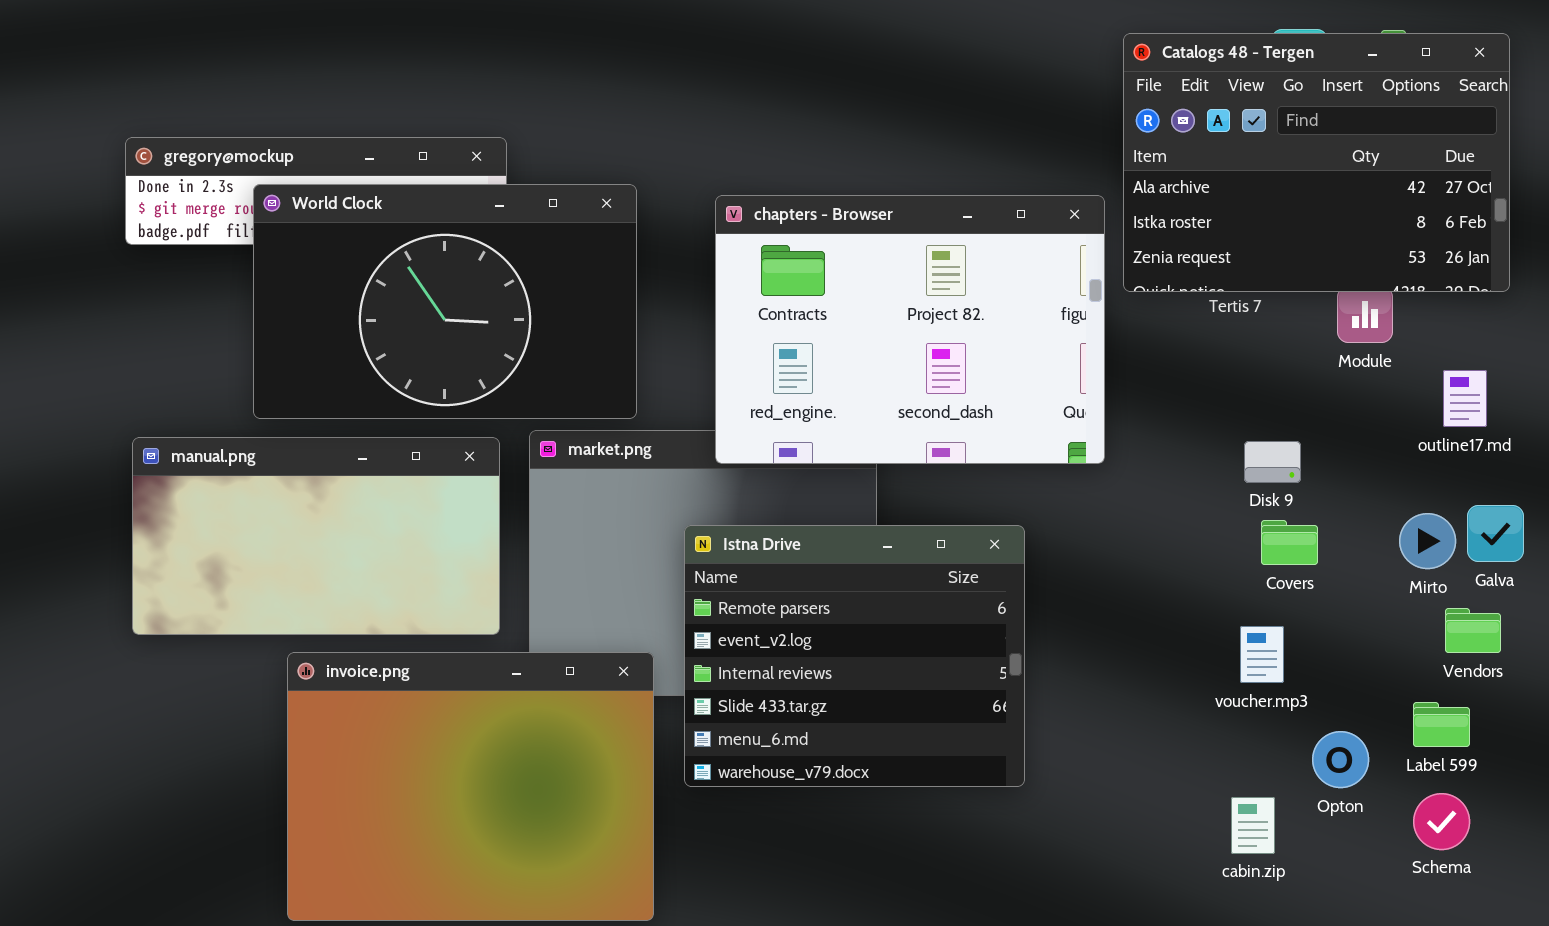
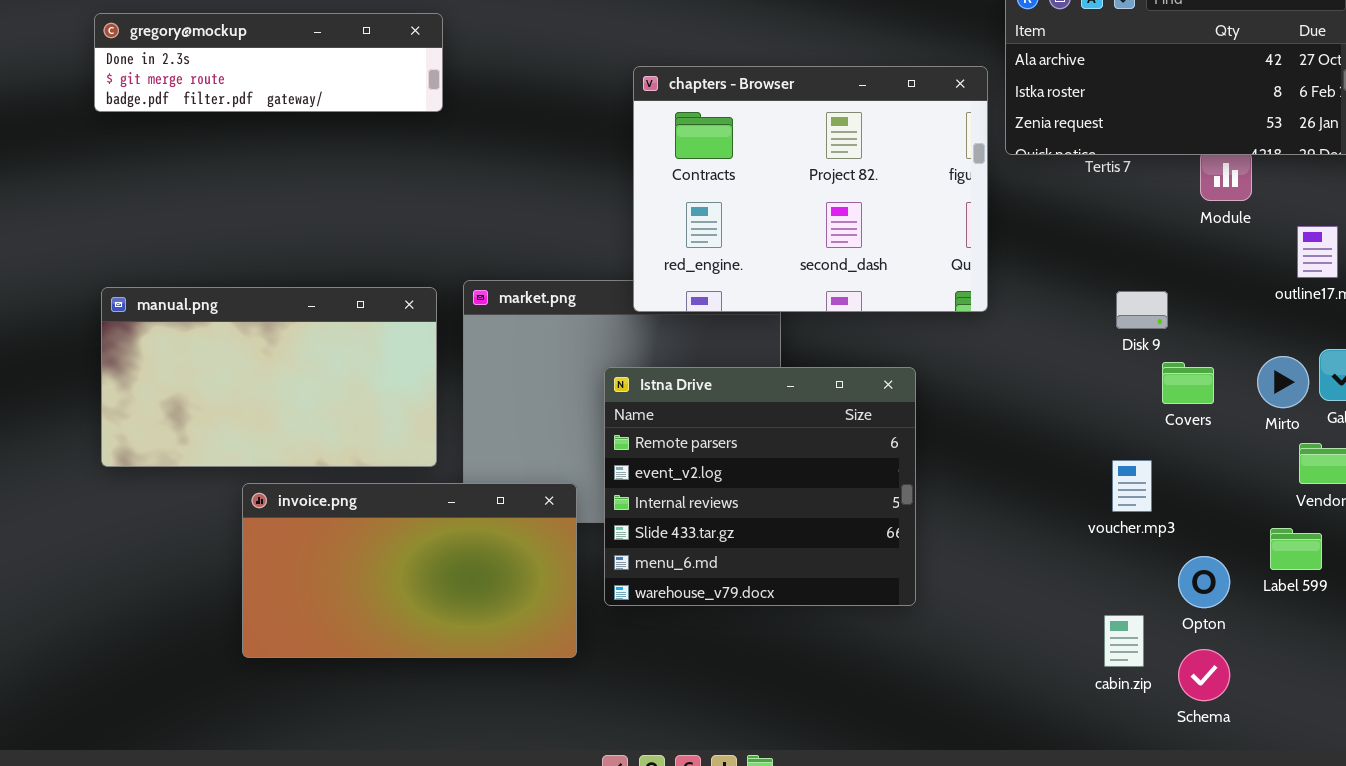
World Clock: [253,184,637,419] -> none, closed
Covers: [1261,520,1318,565] -> [1162,362,1214,404], moved
invoice.png: [287,652,654,921] -> [242,483,577,658], resized
Schema: [1413,793,1470,850] -> [1178,649,1230,701], moved

